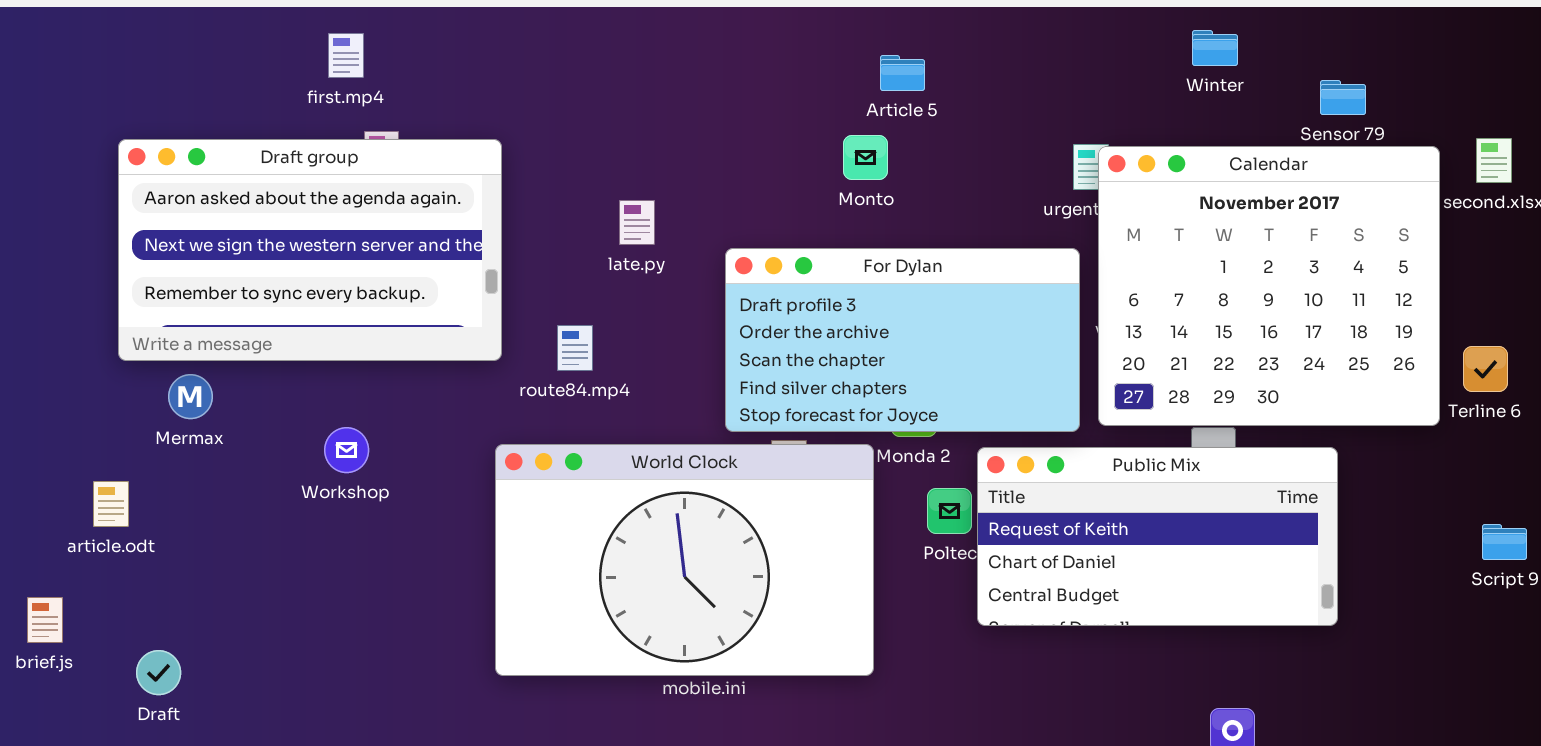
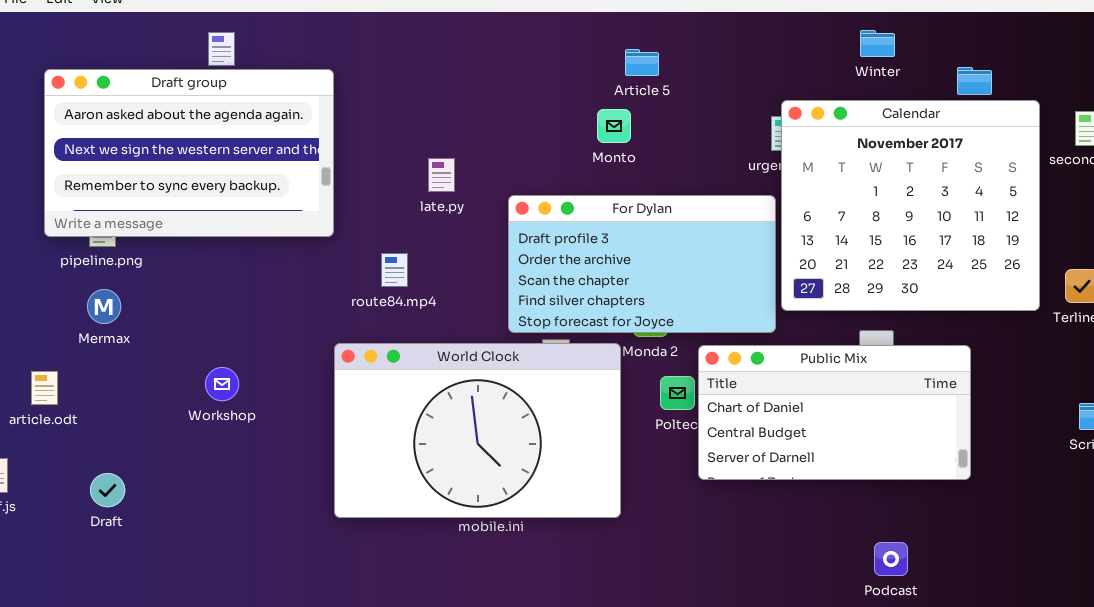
Draft group: [118,139,502,361] -> [44,69,334,237], moved
Calendar: [1098,146,1440,426] -> [781,100,1040,311], moved
Workshop: [324,427,369,473] -> [205,367,239,401], moved
Public Mix: [977,447,1338,626] -> [698,345,971,480], scrolled down 1 row
Draft: [136,650,181,695] -> [90,473,125,507], moved

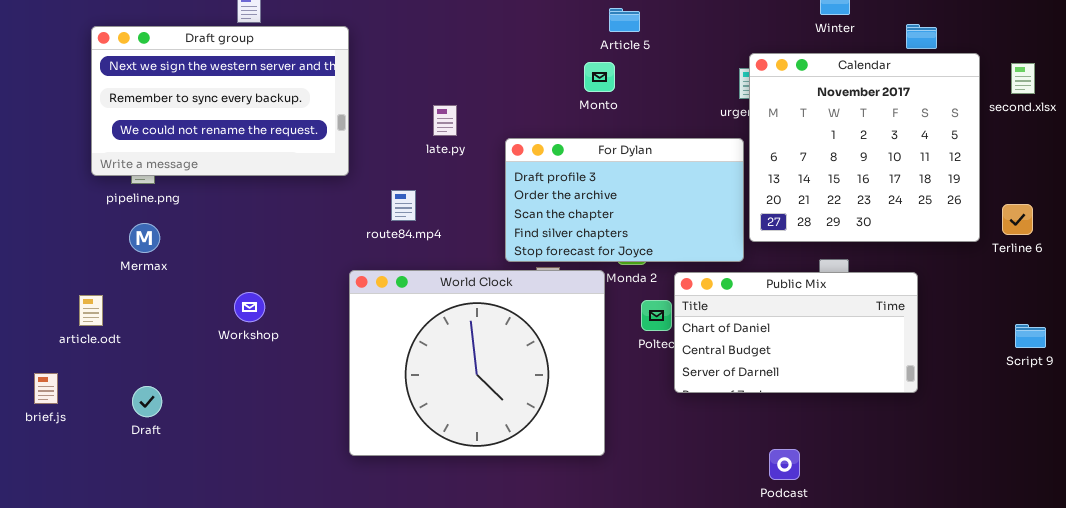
Draft group: [44,69,334,237] -> [91,26,349,176], scrolled down 1 row
World Clock: [334,343,621,518] -> [349,270,605,456], resized
Podcast: [874,542,908,576] -> [769,449,800,480], moved

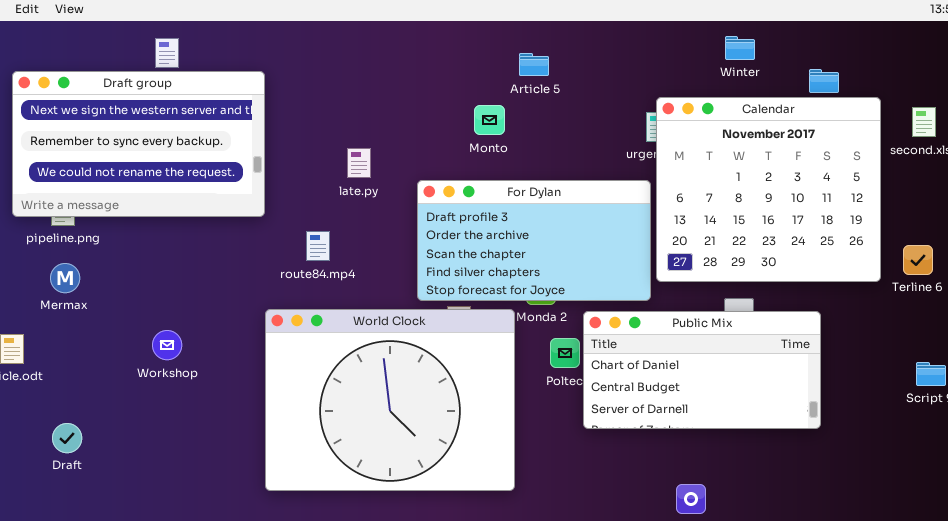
Monto: [584,62,615,92] -> [474,105,505,135], moved

